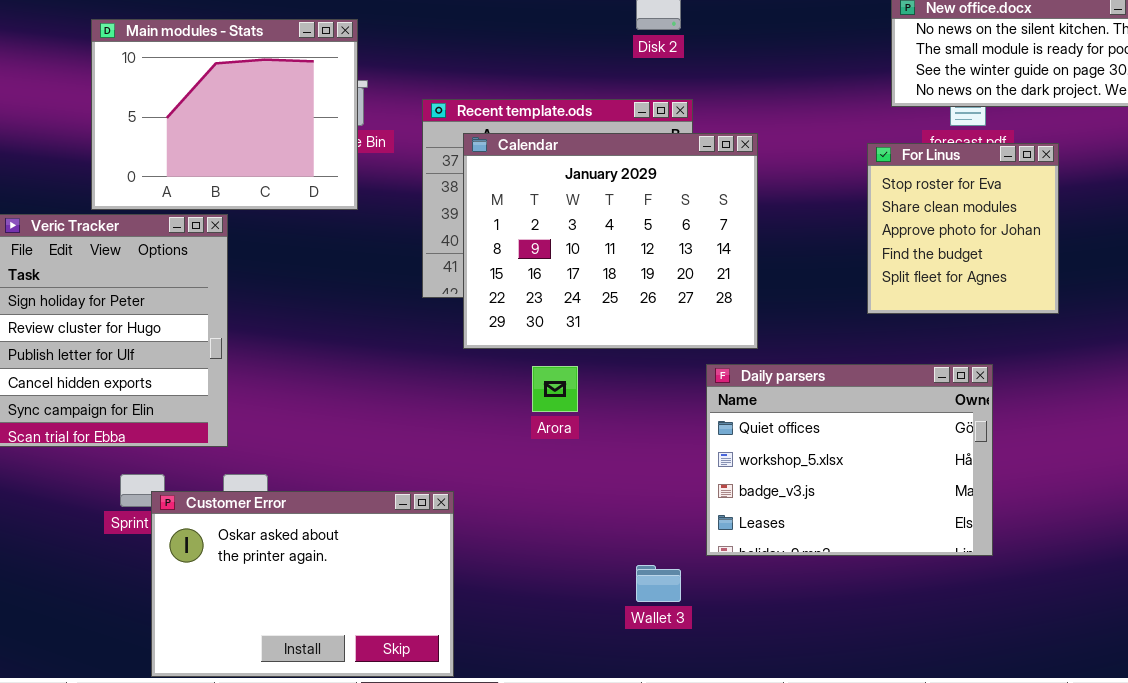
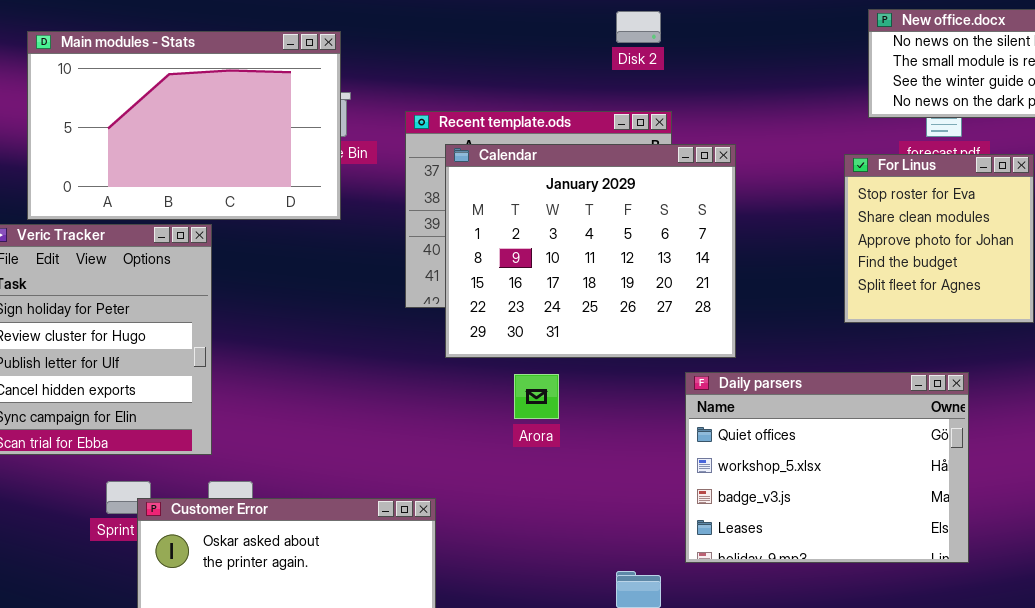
Main modules - Stats: [91,19,358,210] -> [27,31,341,220], resized

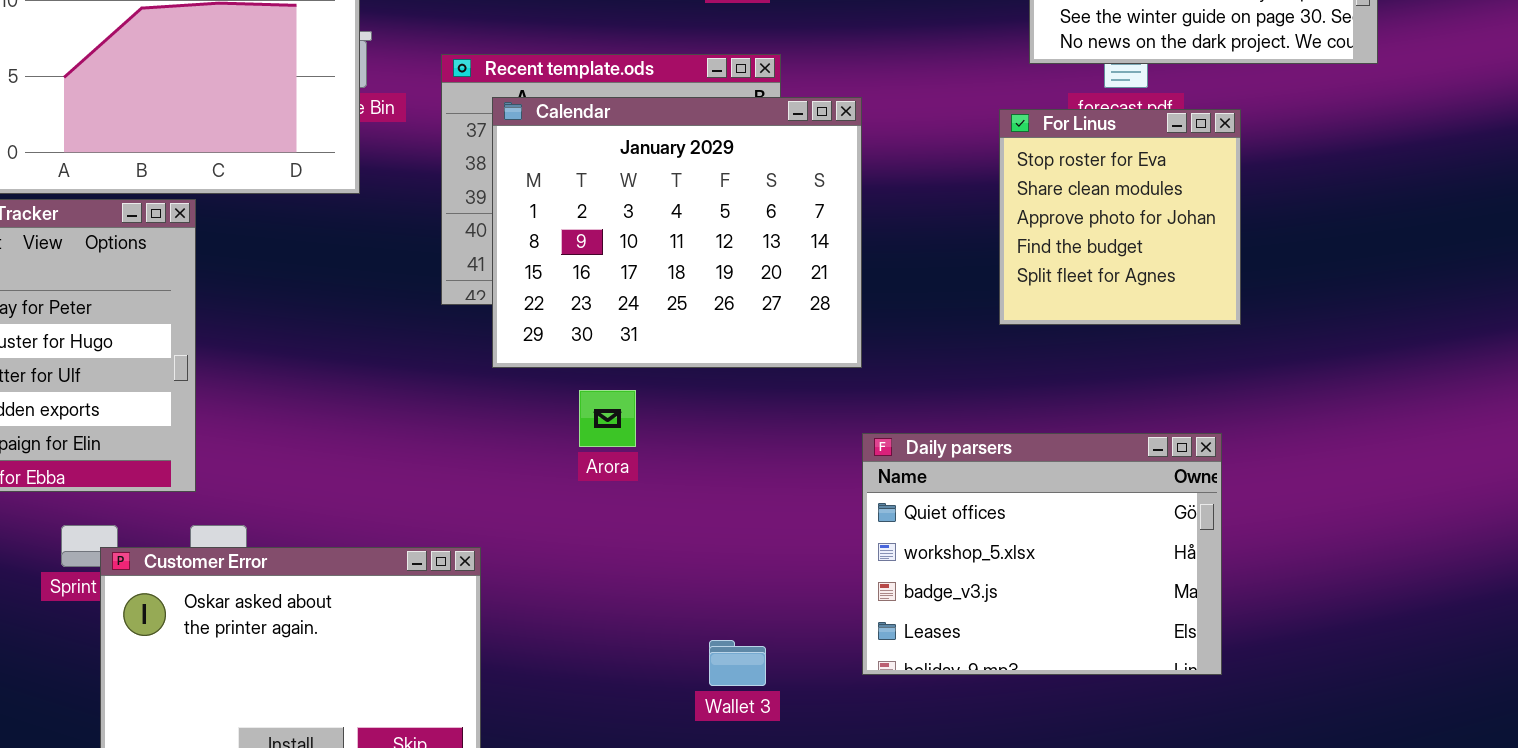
Daily parsers: [685,372,969,563] -> [862,433,1222,675], moved

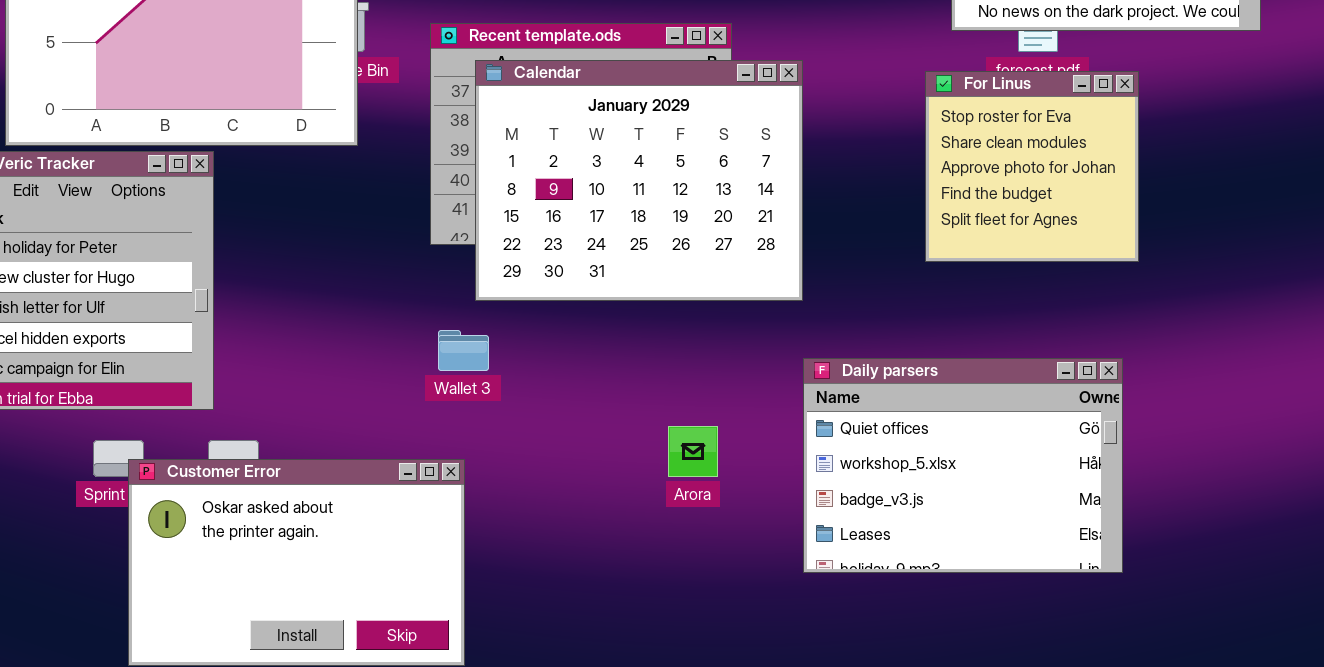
Arora: [579,390,636,447] -> [668,426,718,477], moved
Wallet 3: [709,640,766,686] -> [438,330,489,371], moved

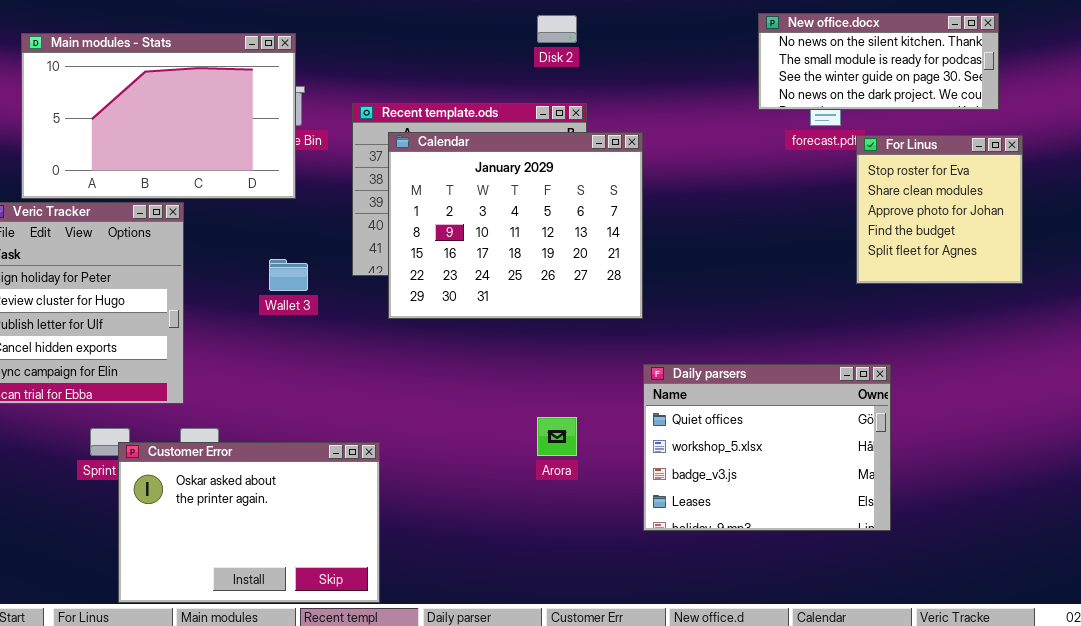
For Linus: [925,71,1139,262] -> [856,135,1023,284], moved
Wallet 3: [438,330,489,371] -> [269,259,308,291], moved

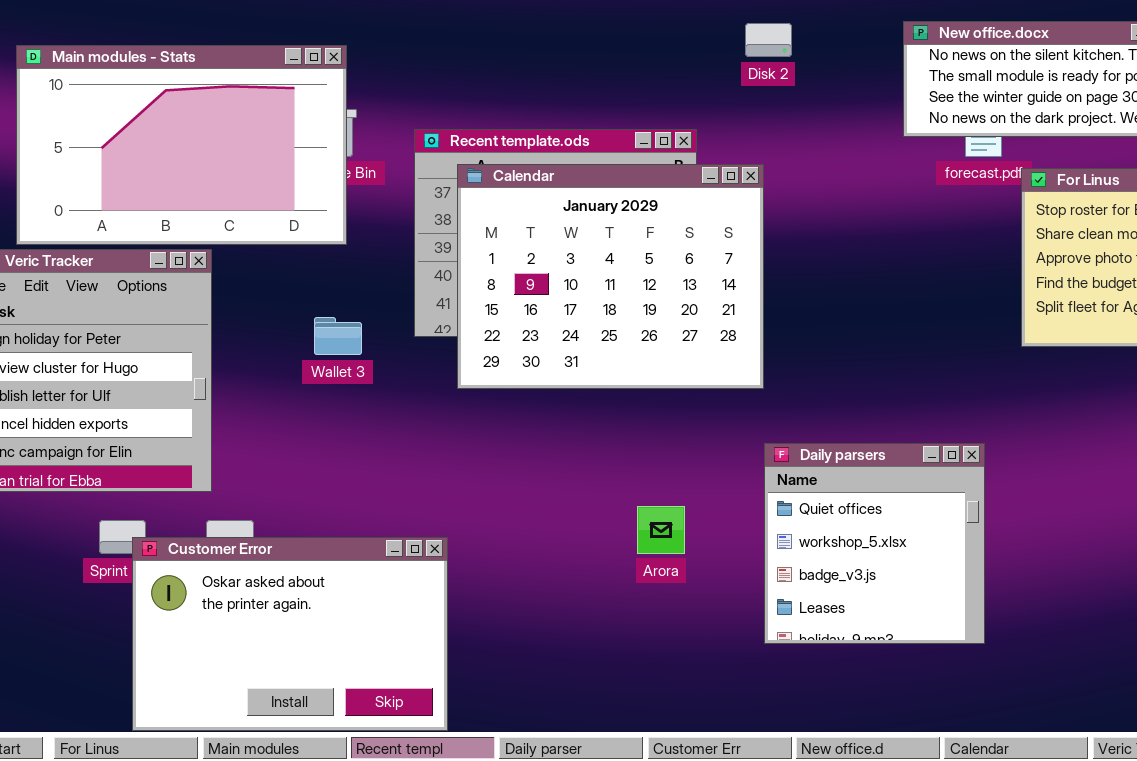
Disk 2: [537,15,577,43] -> [745,23,792,57], moved
Daily parsers: [643,364,891,531] -> [764,443,985,644], resized

